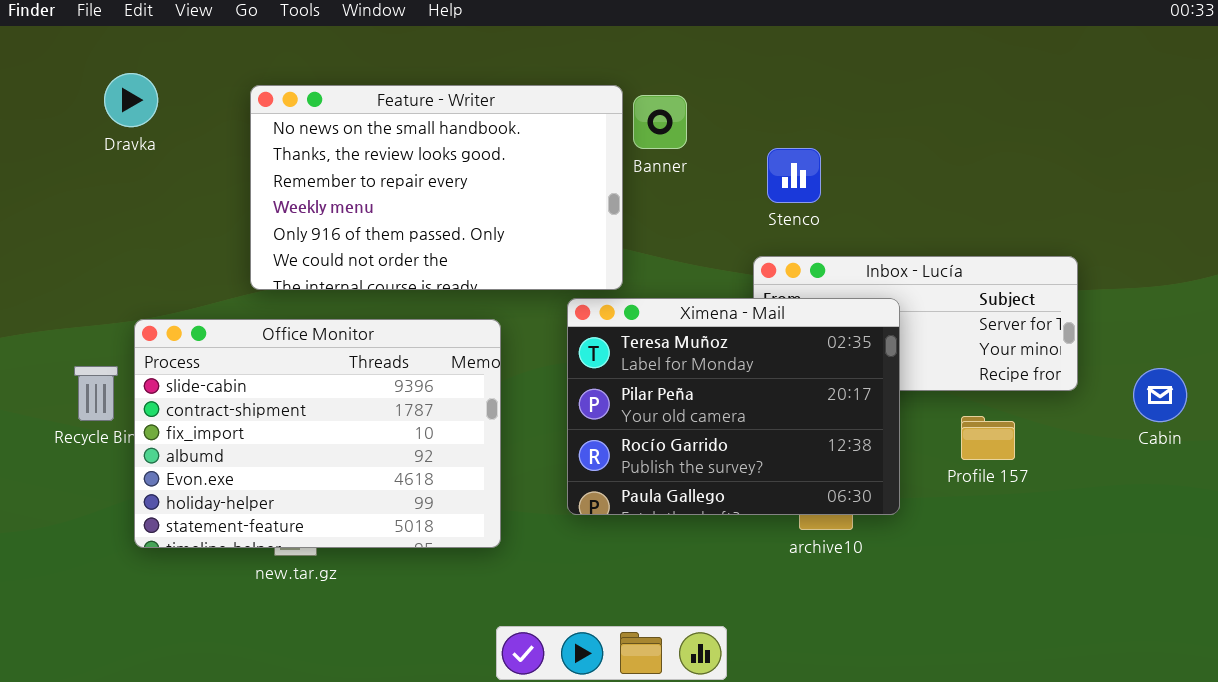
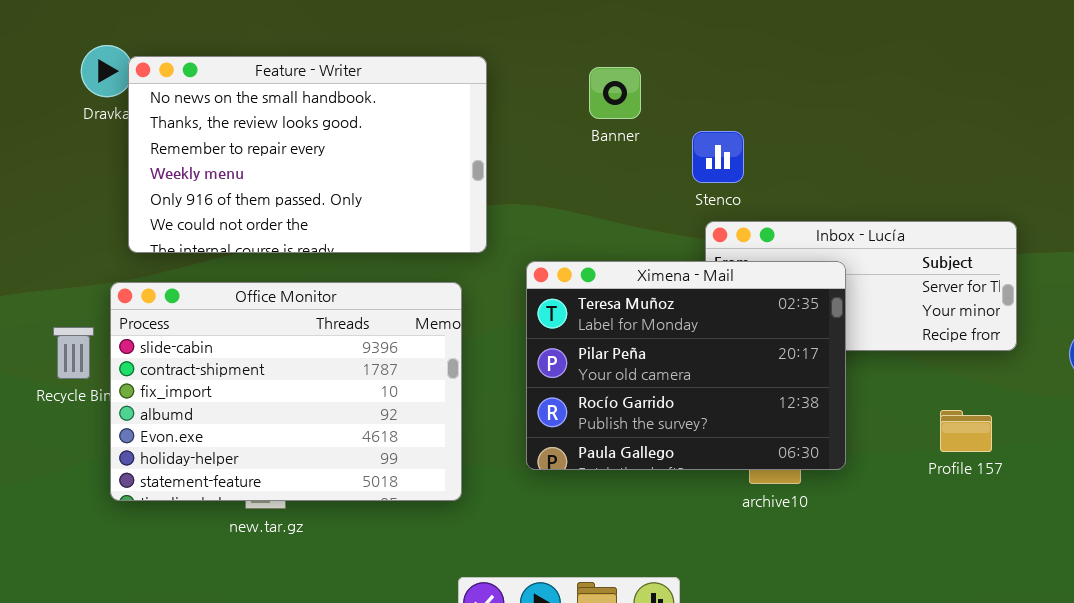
Feature - Writer: [250,85,623,290] -> [128,56,487,253], moved
Stenco: [767,148,821,203] -> [692,131,744,183], moved
Profile 157: [961,416,1015,460] -> [940,410,992,452], moved

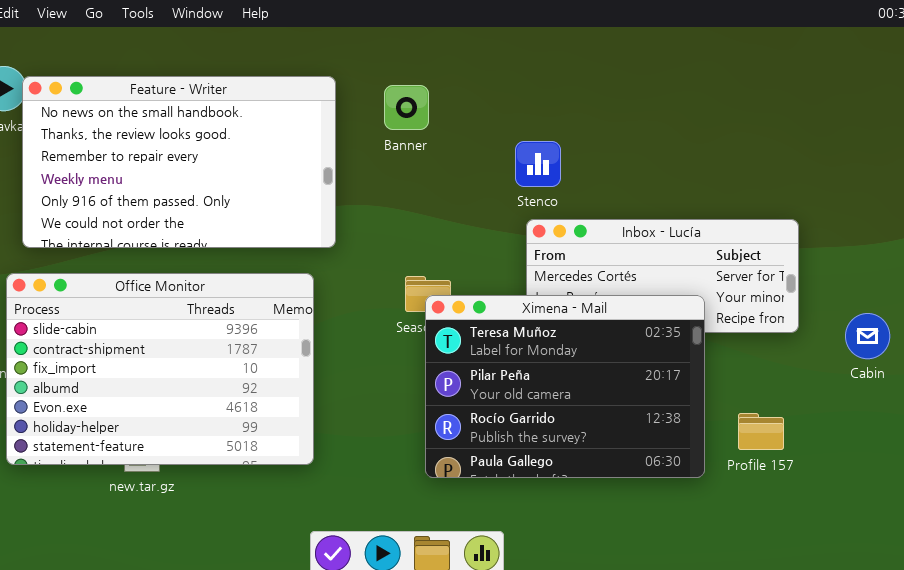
Banner: [589,67,641,119] -> [384,85,429,130], moved
Ximena - Mail: [526,261,846,470] -> [425,295,705,478], moved
Profile 157: [940,410,992,452] -> [738,413,784,450], moved

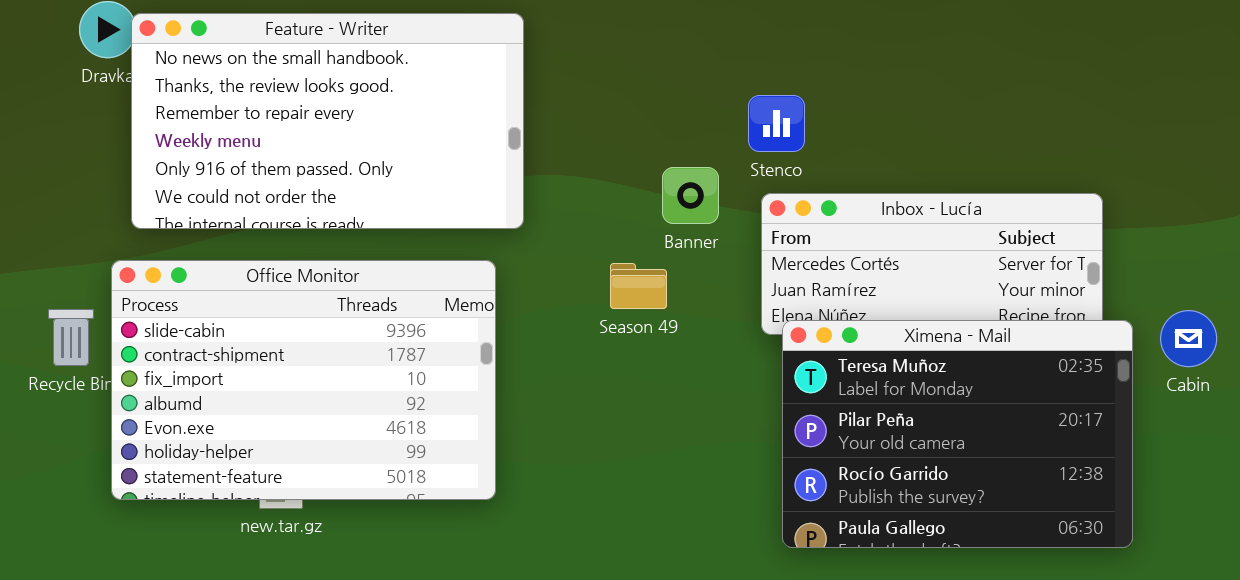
Banner: [384,85,429,130] -> [662,167,719,224], moved
Ximena - Mail: [425,295,705,478] -> [782,320,1133,548], moved

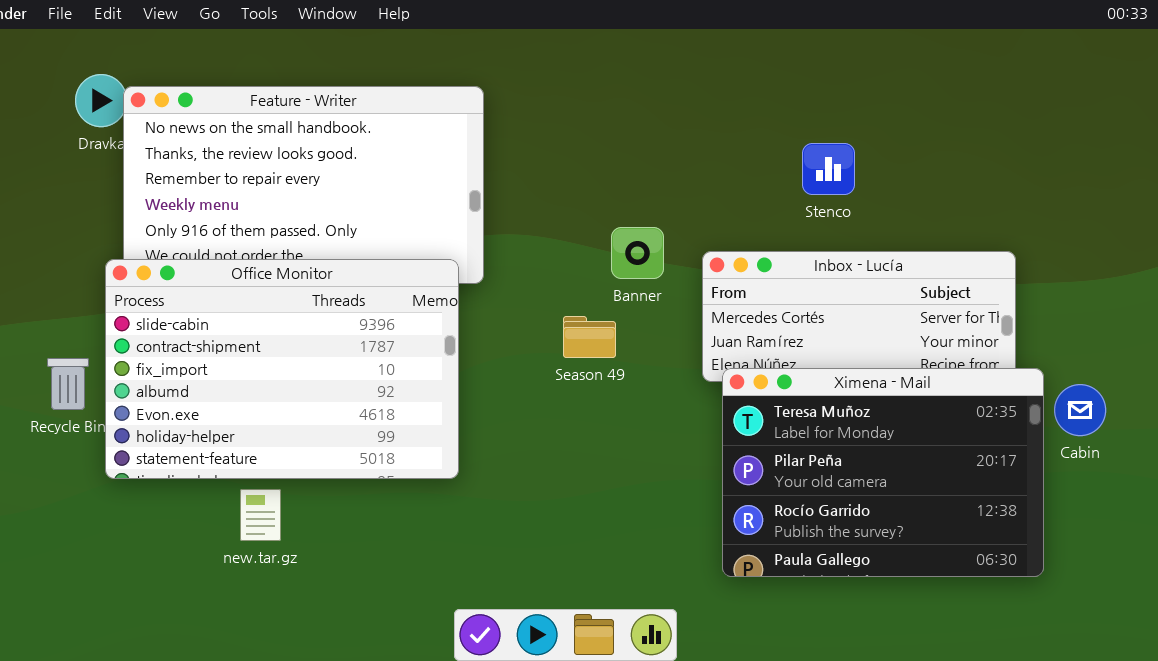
Stenco: [748,95,805,152] -> [802,143,855,195], moved
Office Monitor: [111,260,496,500] -> [105,259,459,479], moved
Cabin: [1160,310,1217,367] -> [1054,384,1106,436], moved

